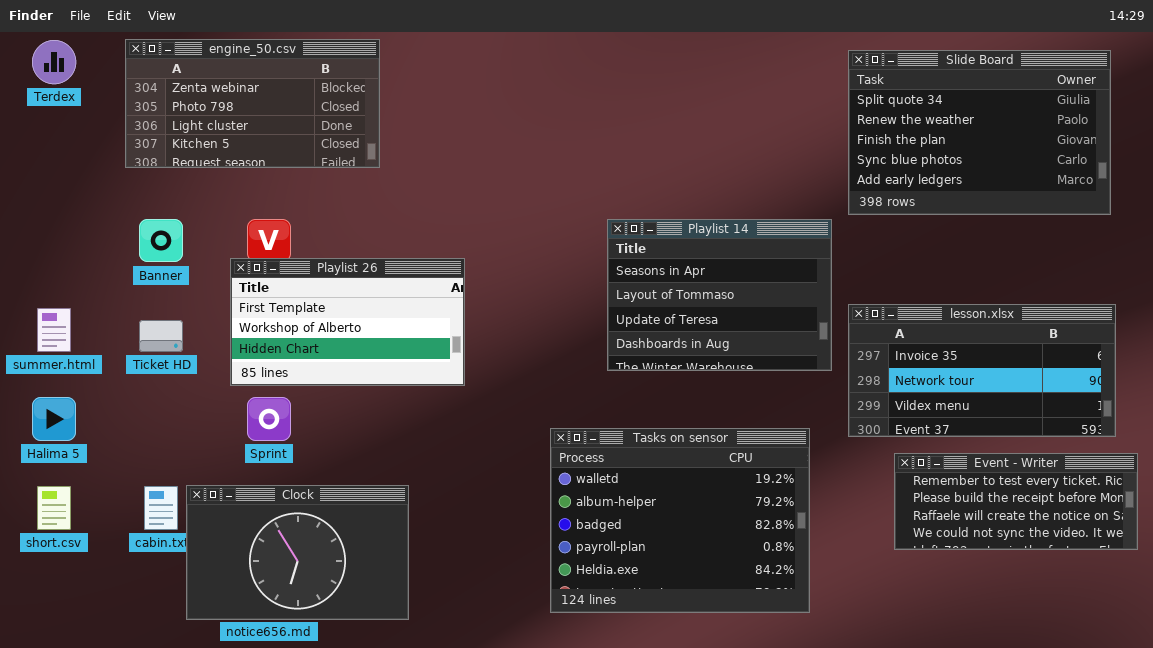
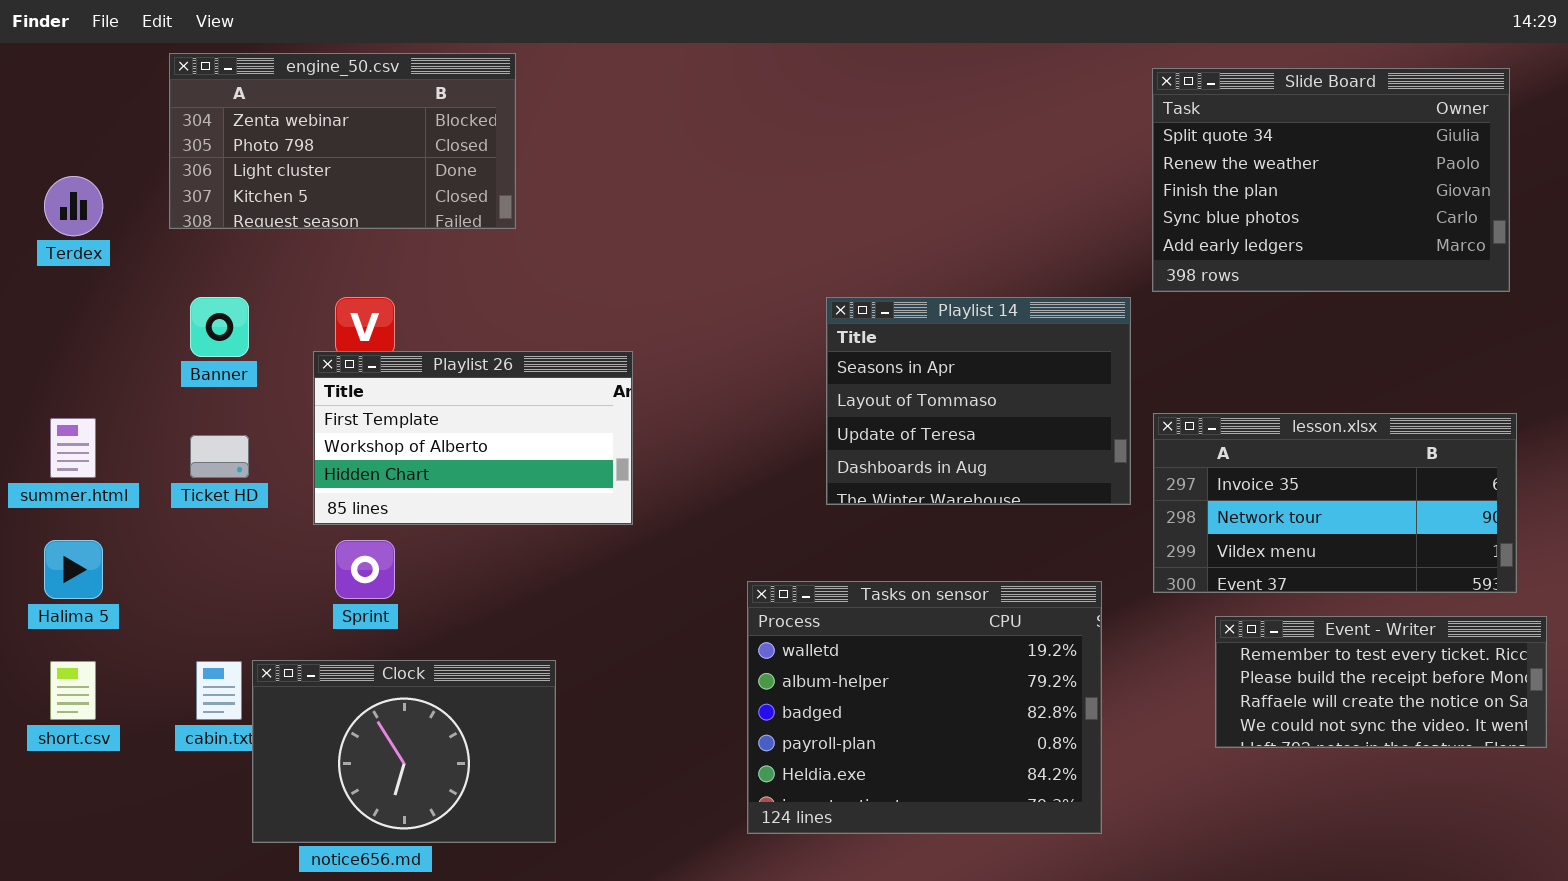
Terdex: [32,40,76,84] -> [44,176,103,236], moved

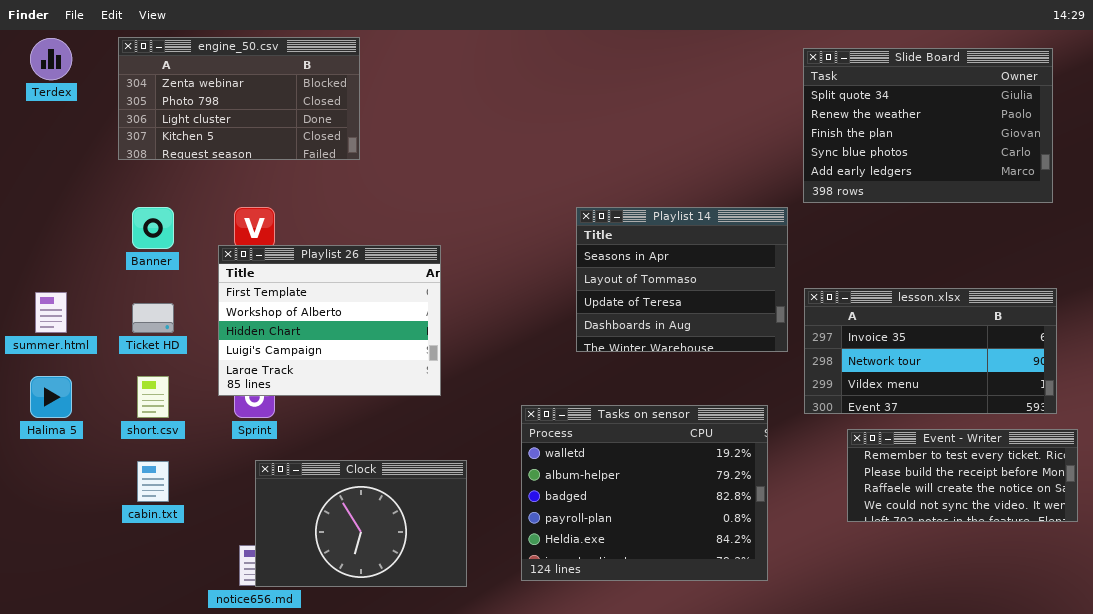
Terdex: [44,176,103,236] -> [30,38,72,80], moved
Playlist 26: [313,351,633,525] -> [218,245,441,396], resized
Clock: [252,660,556,843] -> [255,460,467,587], moved
short.csv: [50,661,96,720] -> [137,376,169,418], moved

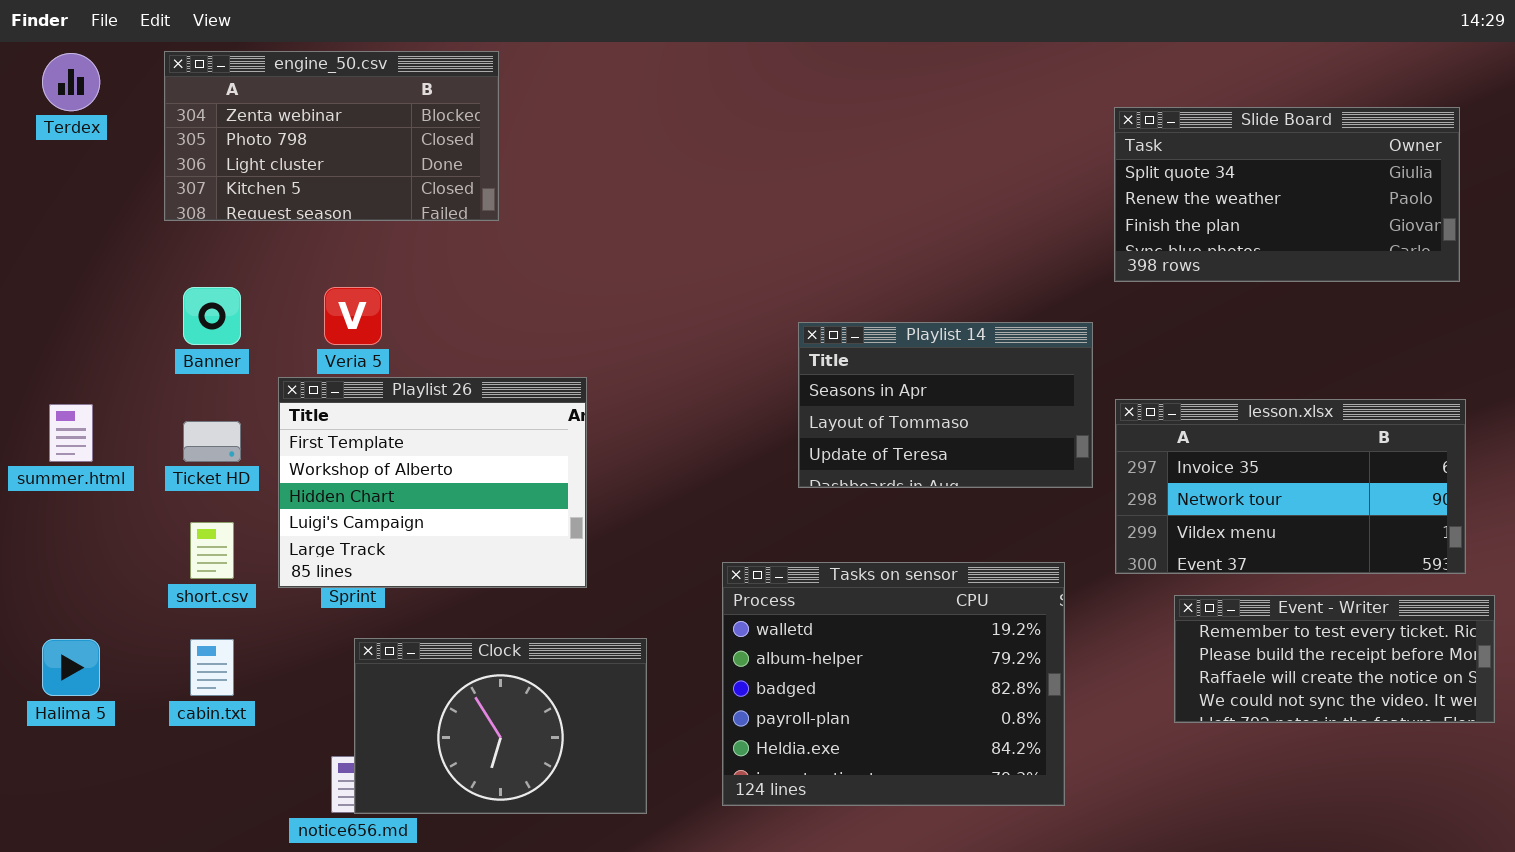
Slide Board: [803,48,1053,203] -> [1114,107,1460,282], resized
Playlist 14: [576,207,788,352] -> [798,322,1093,488], resized
Playlist 26: [218,245,441,396] -> [278,377,587,588], moved
Halima 5: [30,376,72,418] -> [42,639,100,696], moved

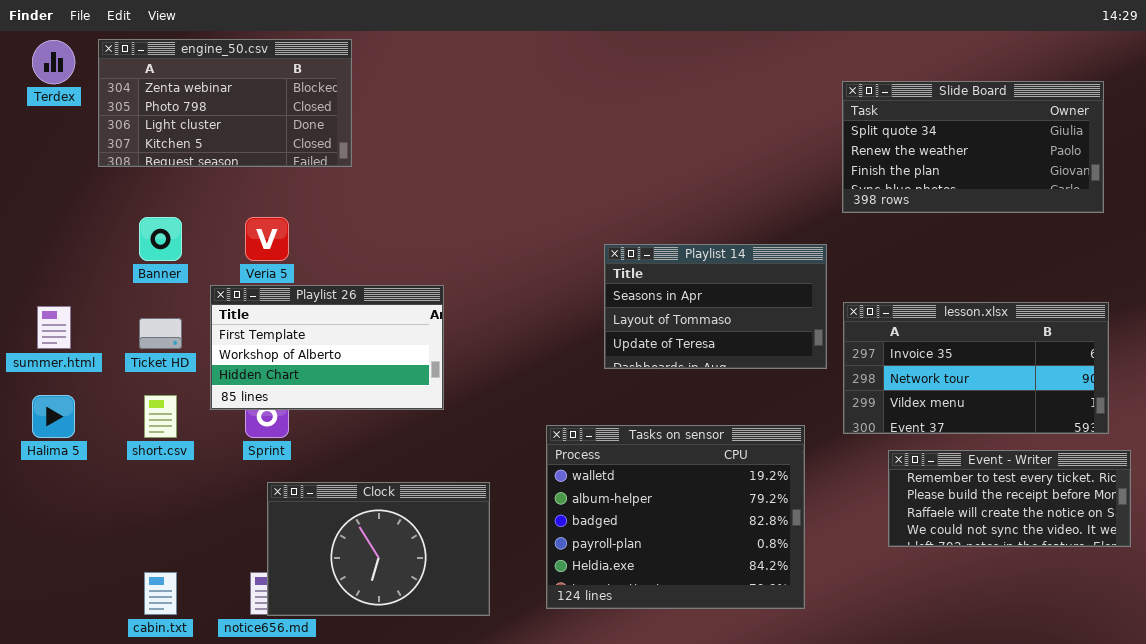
engine_50.csv: [164,51,499,221] -> [98,39,352,167], moved
Playlist 26: [278,377,587,588] -> [210,285,444,410], resized
Halima 5: [42,639,100,696] -> [32,395,75,438], moved
cabin.txt: [190,639,234,696] -> [144,572,177,615], moved

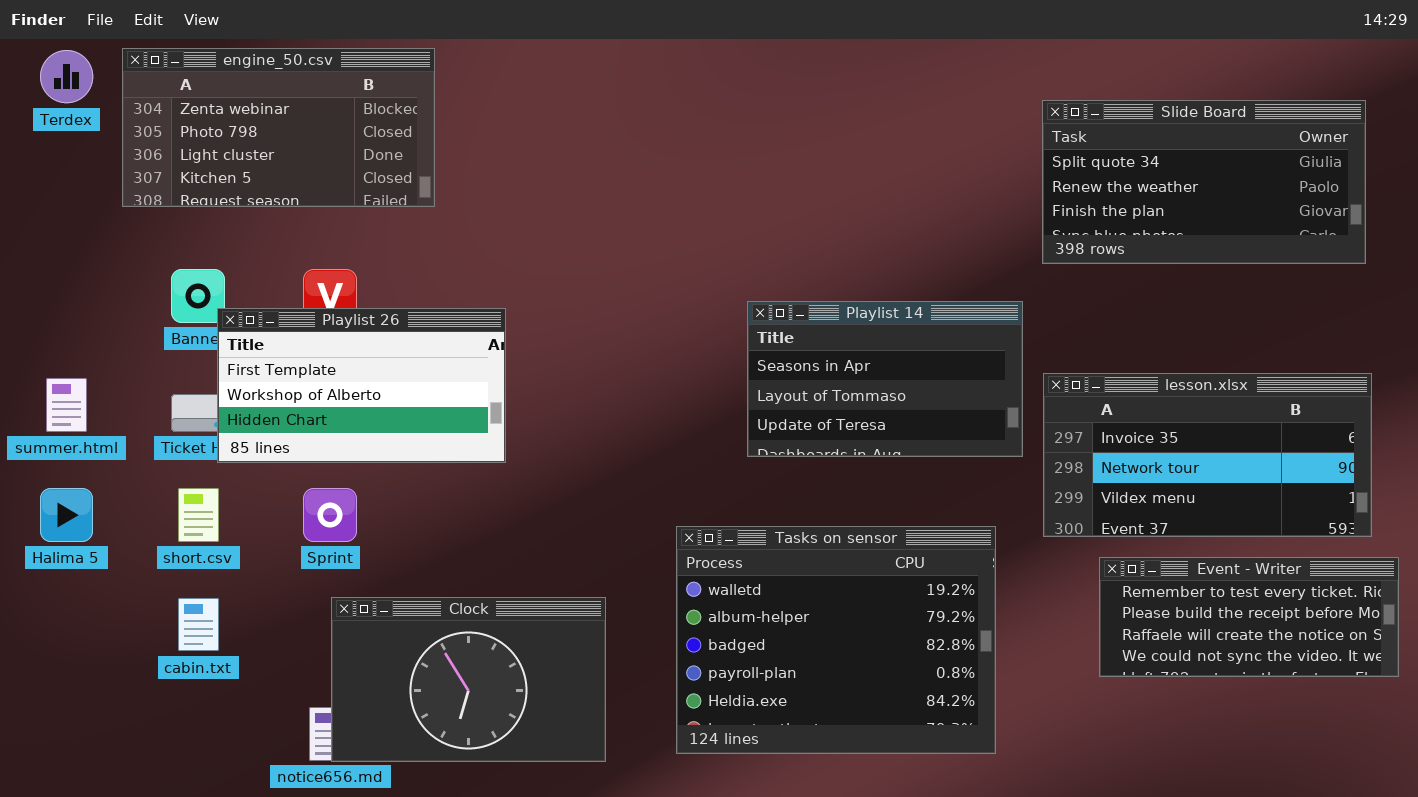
Playlist 26: [210,285,444,410] -> [217,308,506,463], moved
cabin.txt: [144,572,177,615] -> [178,598,219,651], moved

